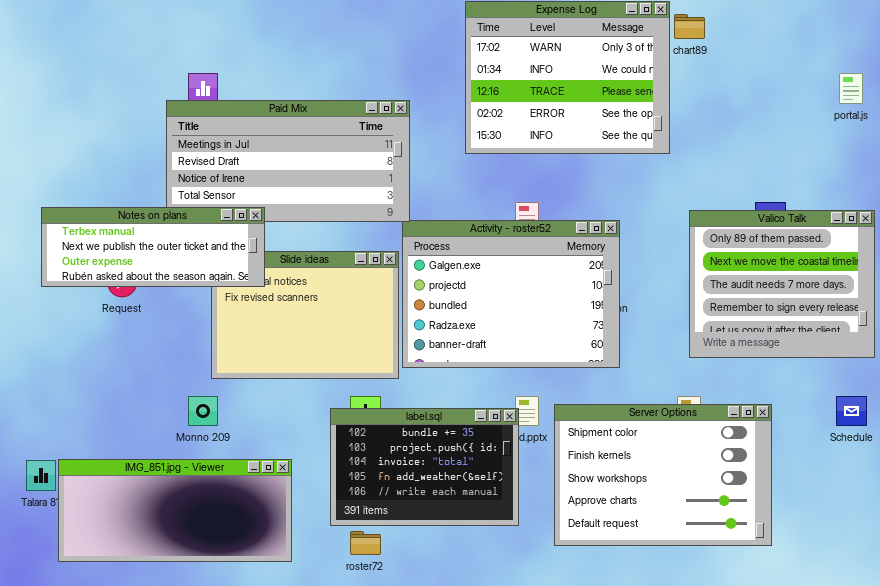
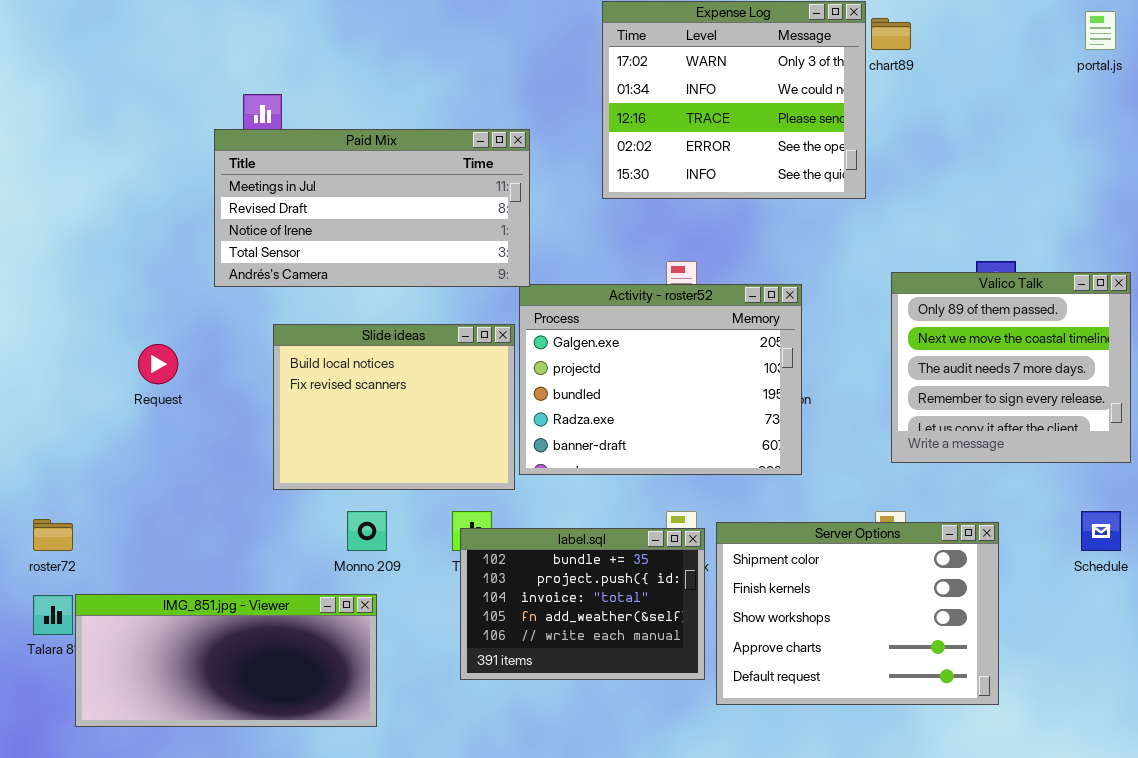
portal.js: [839,73,863,104] -> [1085,11,1116,50], moved
Notes on plans: [41,207,265,287] -> none, closed
Monno 209: [188,396,218,426] -> [347,511,387,551], moved
label.sql: [330,408,519,526] -> [460,528,705,680], moved
roster72: [350,531,381,555] -> [33,519,73,551], moved

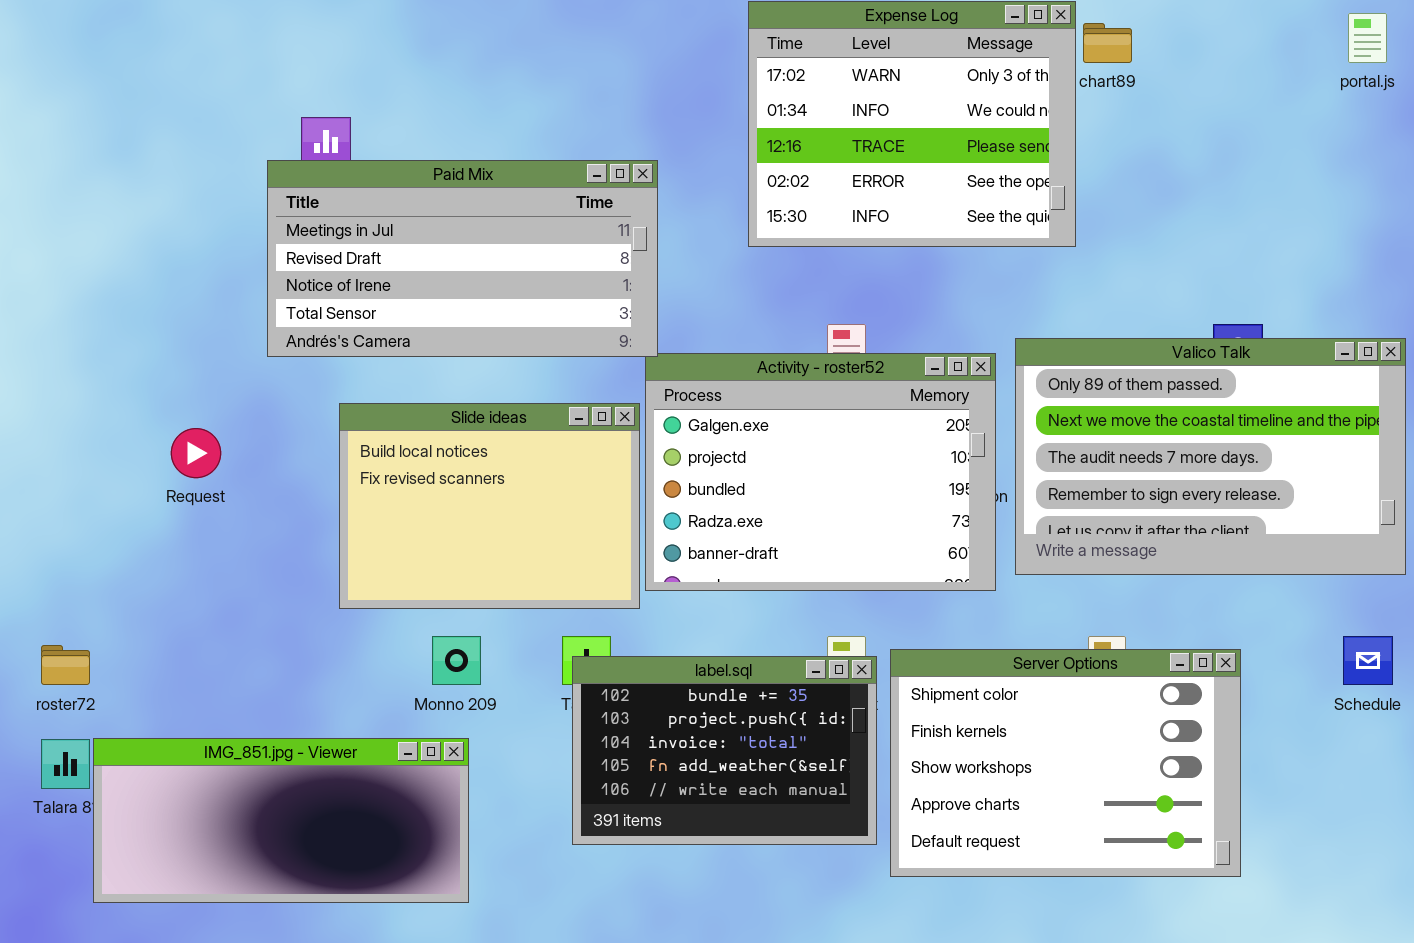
Valico Talk: [891,272,1131,463] -> [1015,338,1406,575], resized

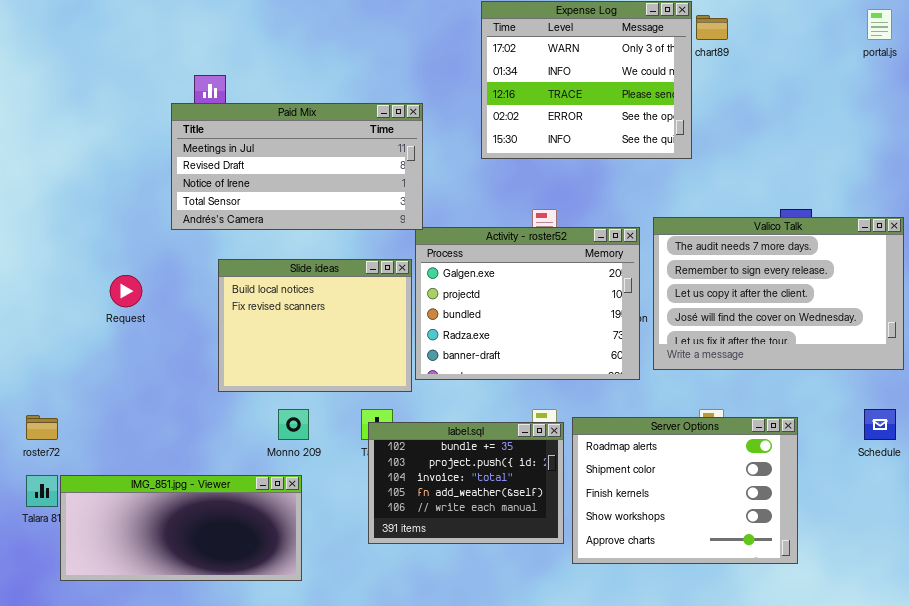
Valico Talk: [1015,338,1406,575] -> [653,217,904,370], scrolled down 2 rows
Server Options: [890,649,1241,877] -> [572,417,798,564], scrolled up 1 row

